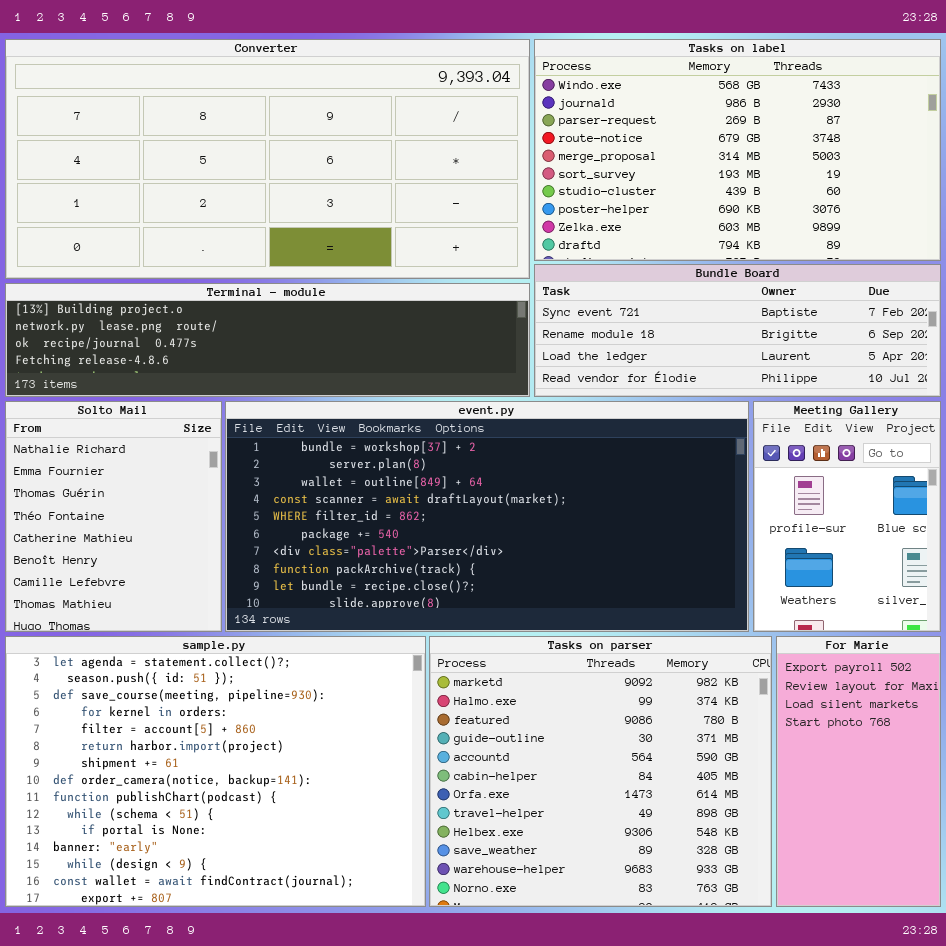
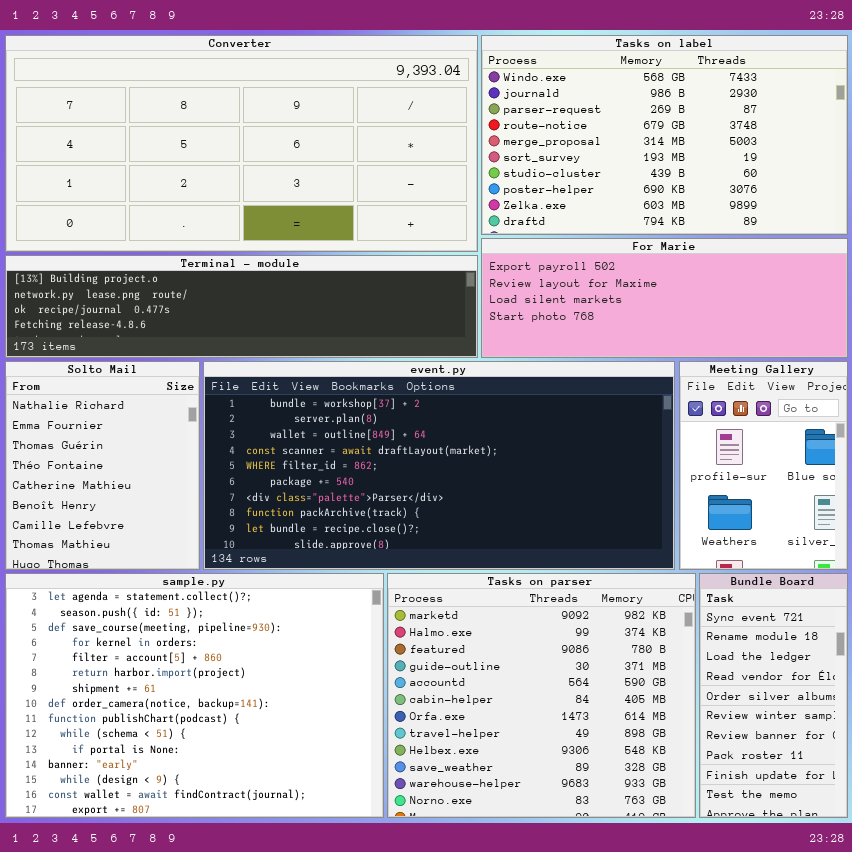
Bundle Board: [534,264,941,397] -> [699,573,848,818], moved, resized
For Marie: [776,636,941,907] -> [481,238,848,358], moved, resized

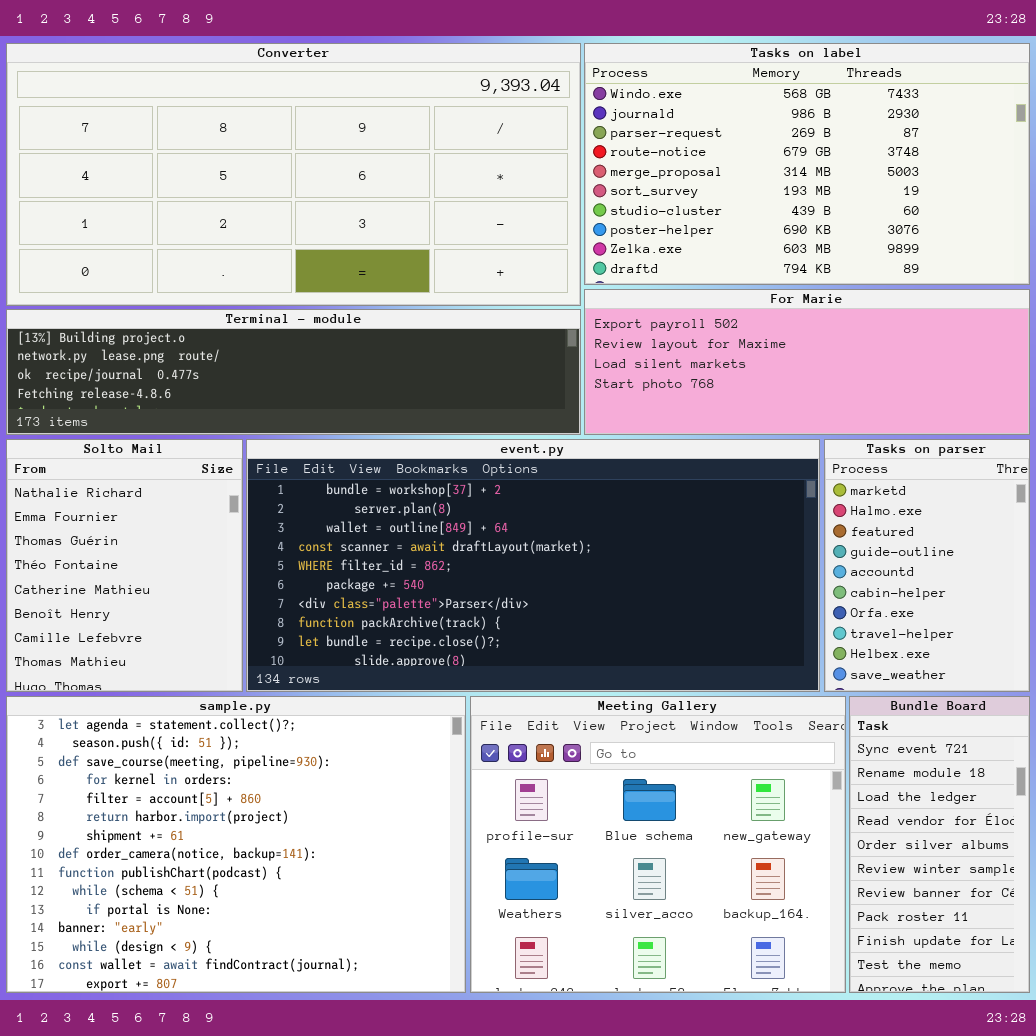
Meeting Gallery: [679,361,848,570] -> [470,696,846,993], moved, resized
Tasks on parser: [387,573,696,818] -> [824,439,1030,692], moved, resized

